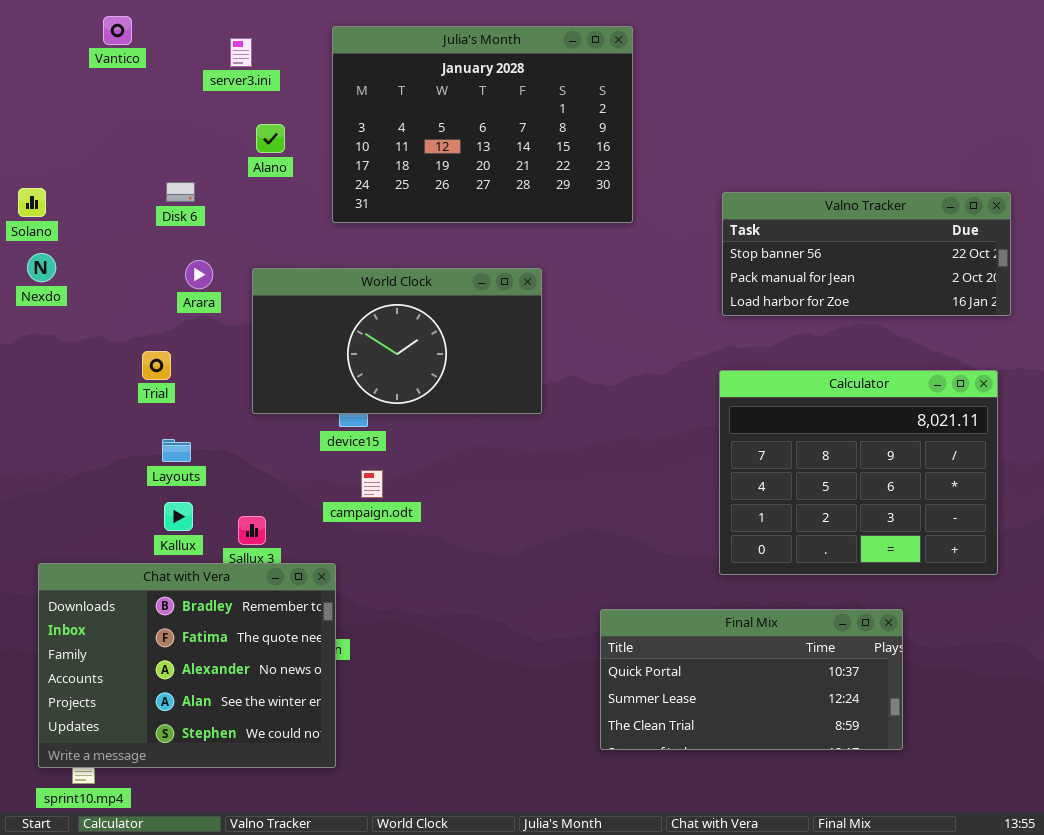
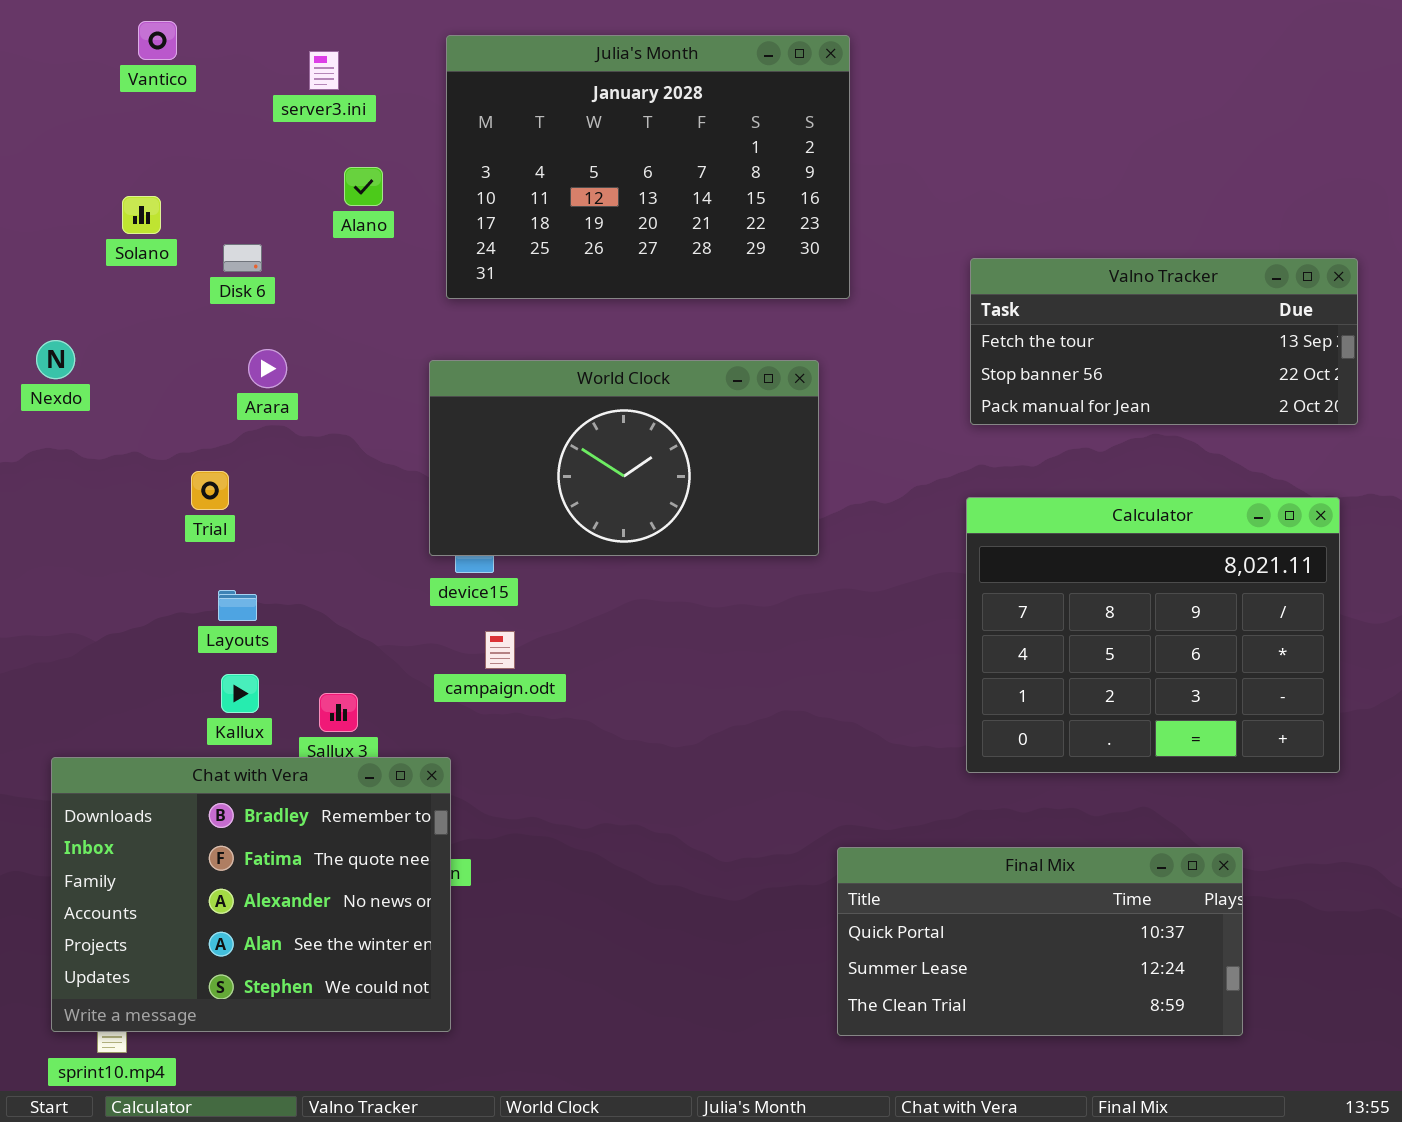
Solano: [18,188,46,217] -> [122,196,161,234], moved
Valno Tracker: [722,192,1011,316] -> [970,258,1358,425], scrolled up 1 row
World Clock: [252,268,542,414] -> [429,360,819,556], moved
Final Mix: [600,609,903,750] -> [837,847,1243,1036], moved

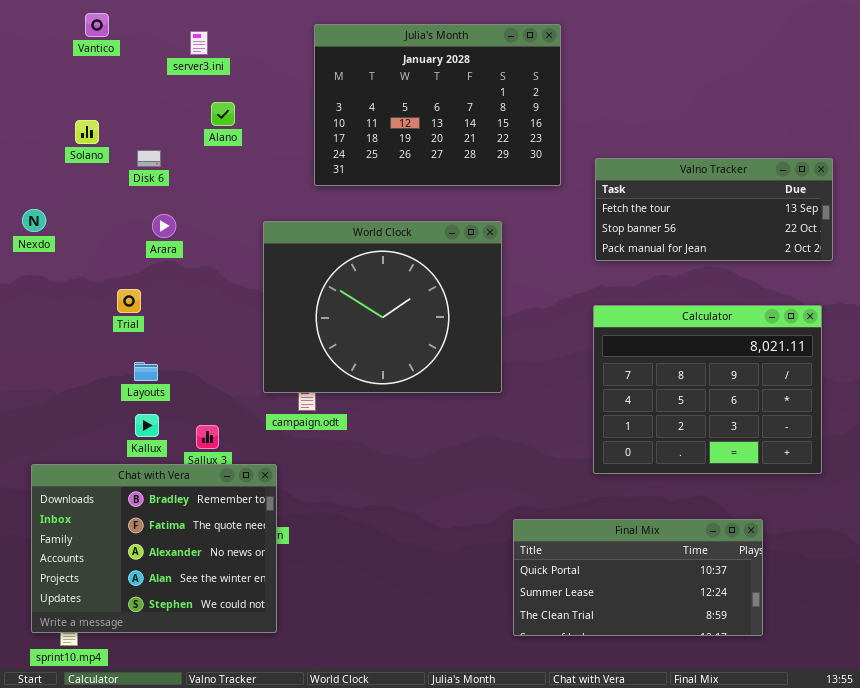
Julia's Month: [446,35,850,299] -> [314,24,561,186], moved
World Clock: [429,360,819,556] -> [263,221,502,393], resized

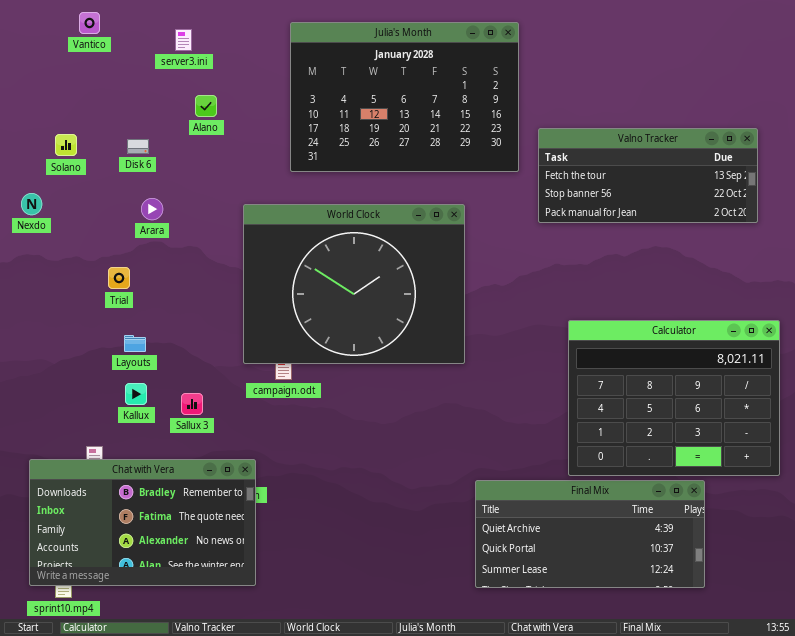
Solano: [75,120,99,144] -> [55,134,77,156], moved
Valno Tracker: [595,158,833,261] -> [538,128,758,223], moved
Calculator: [593,305,822,474] -> [568,320,780,476], moved
Chat with Vera: [31,464,277,633] -> [29,459,256,586], resized
Final Mix: [513,519,763,636] -> [475,480,705,588], scrolled up 1 row

